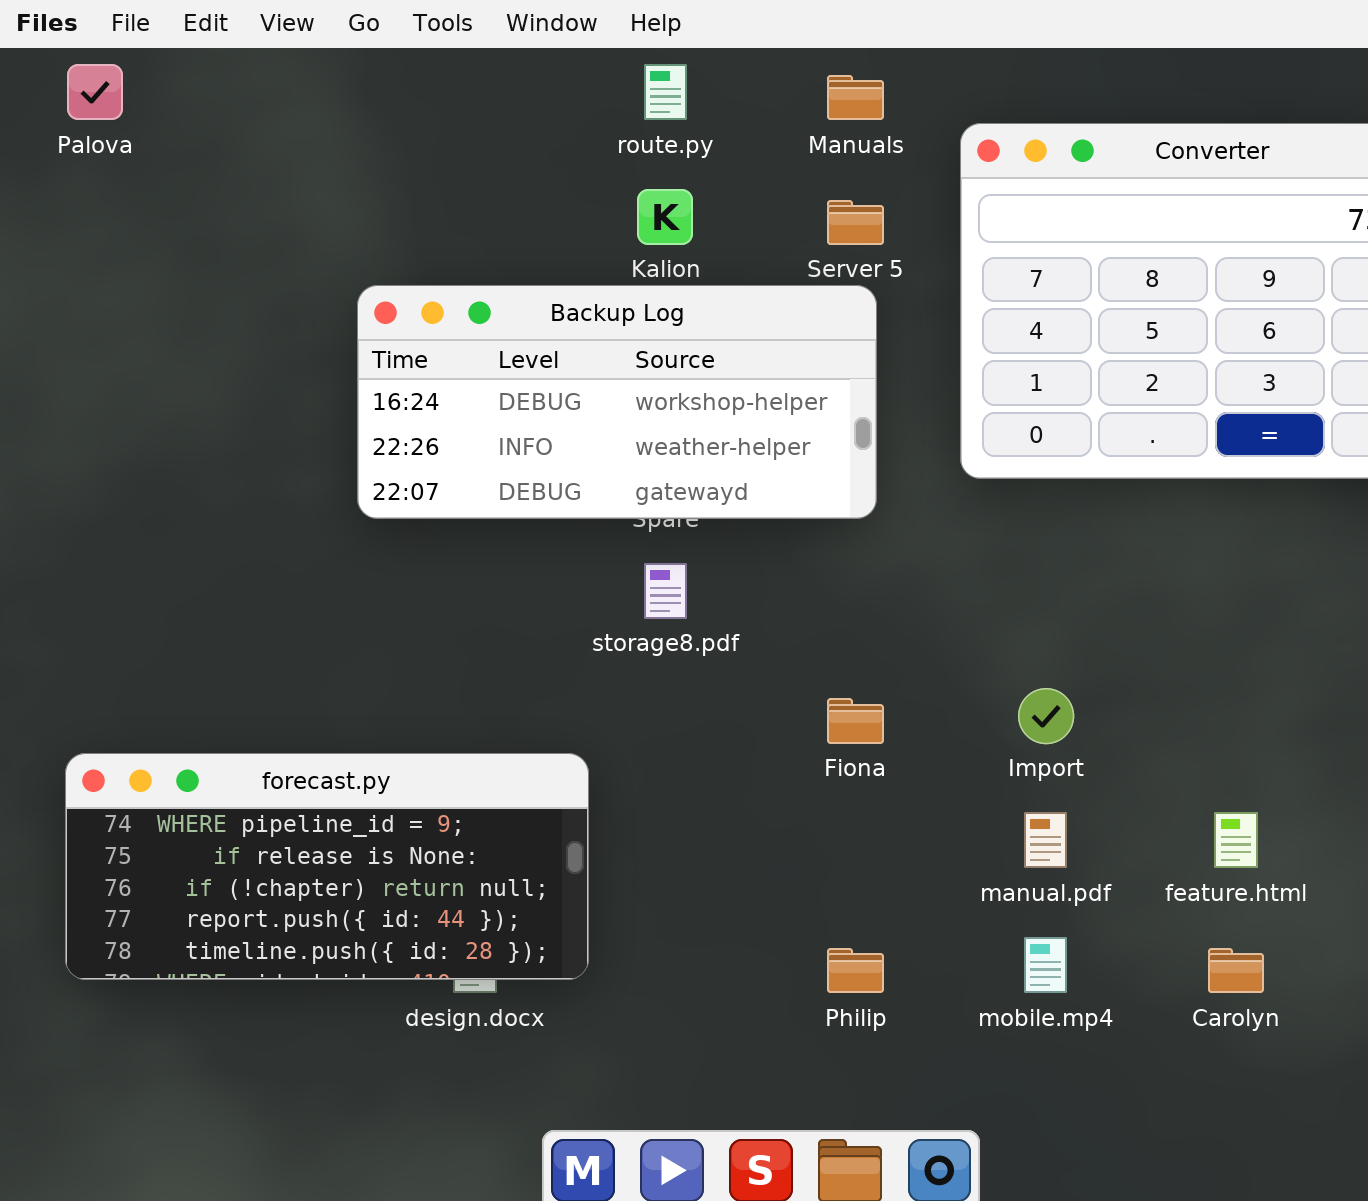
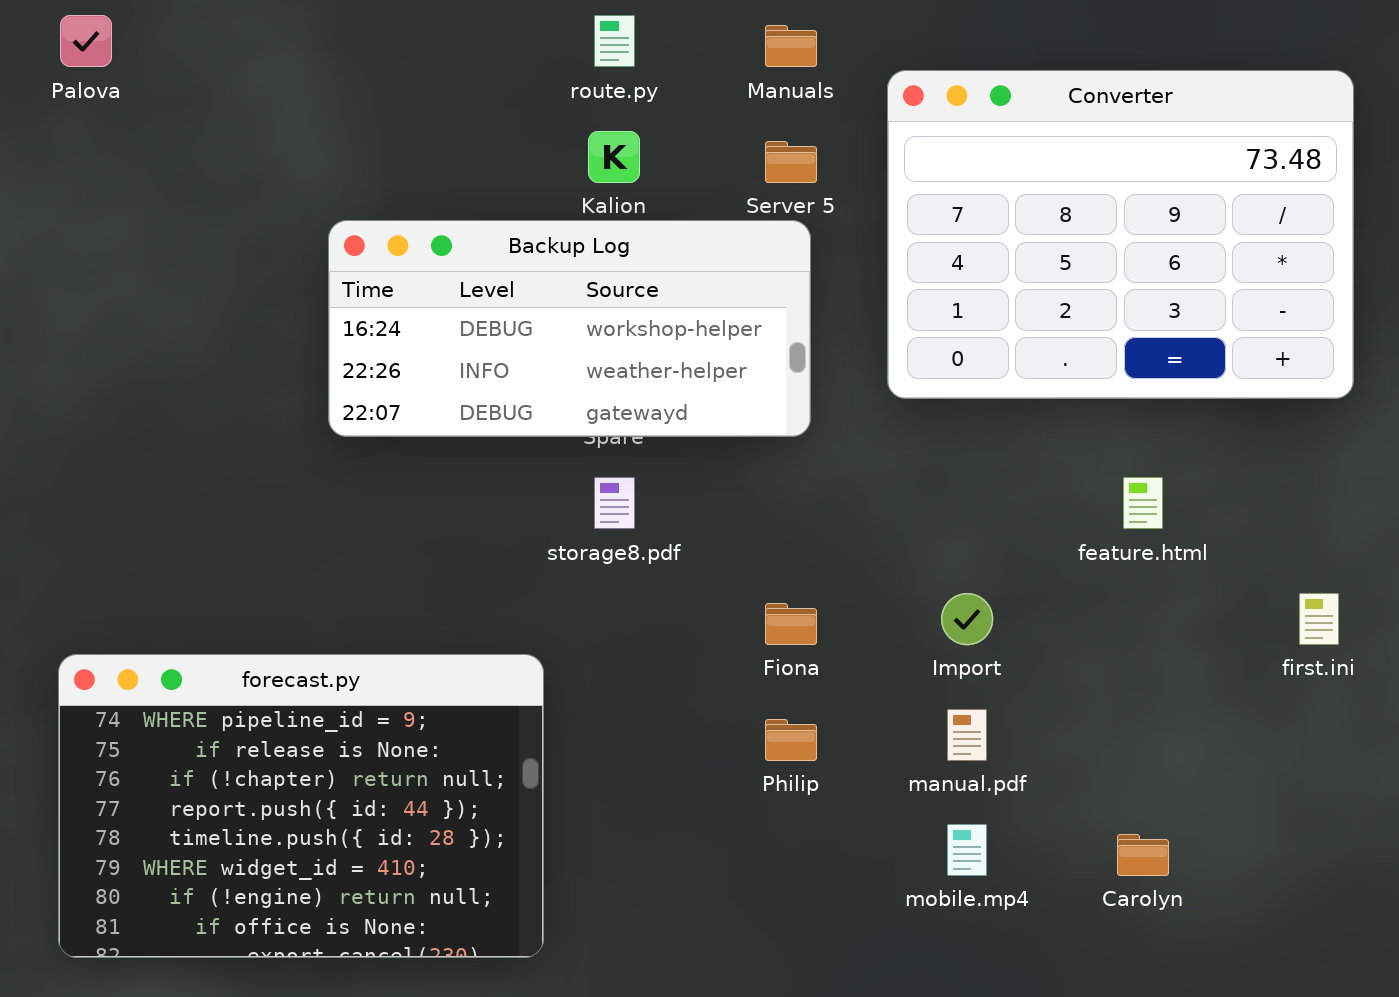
forecast.py: [65,753,589,980] -> [58,654,544,958], resized
feature.html: [1214,812,1258,868] -> [1123,477,1163,529], moved
Philip: [827,948,884,993] -> [765,719,817,761], moved

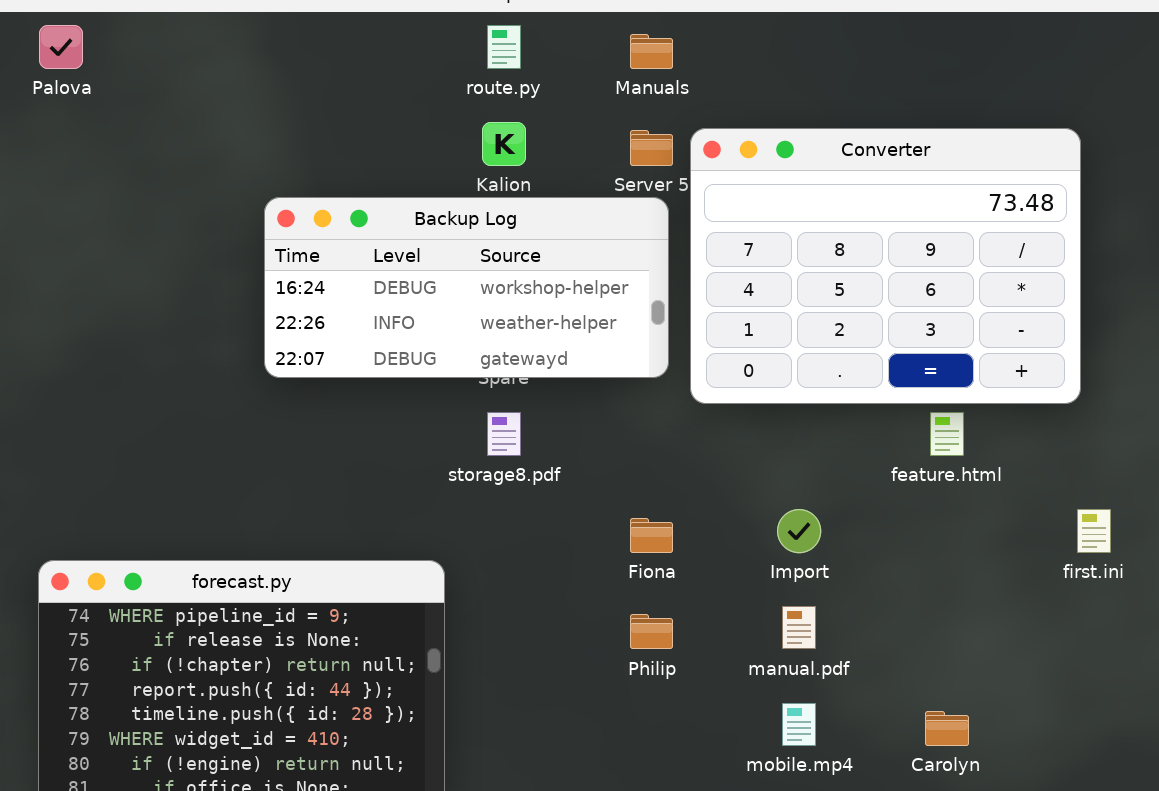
Converter: [887,70,1354,399] -> [690,128,1081,404], moved

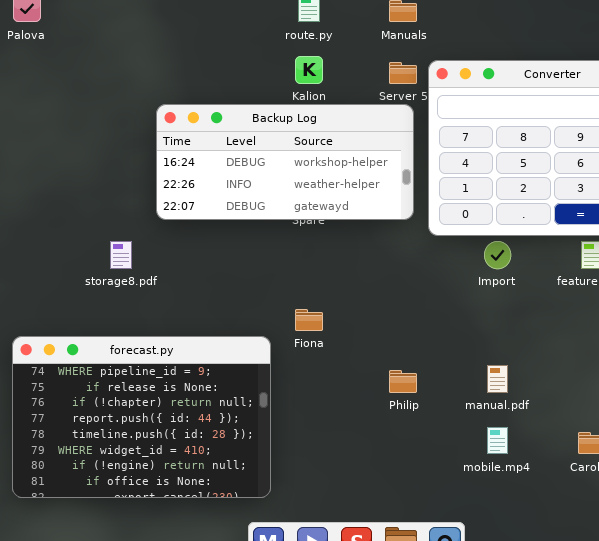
storage8.pdf: [487,412,521,456] -> [110,241,132,269], moved
Import: [777,509,821,553] -> [484,241,511,269], moved
Fiona: [630,518,673,553] -> [295,309,323,331], moved

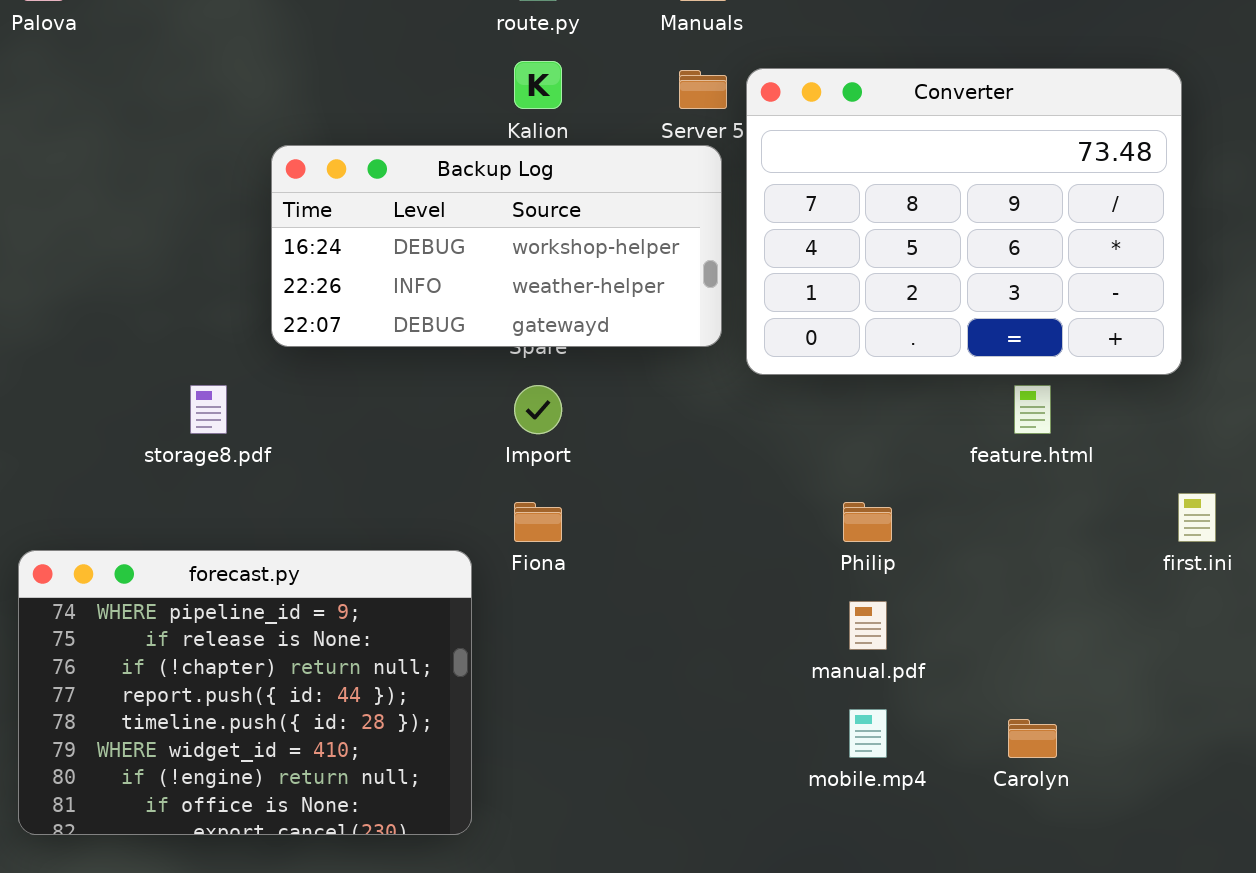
Import: [484,241,511,269] -> [514,385,562,434], moved
Philip: [389,370,417,393] -> [843,502,892,542], moved

